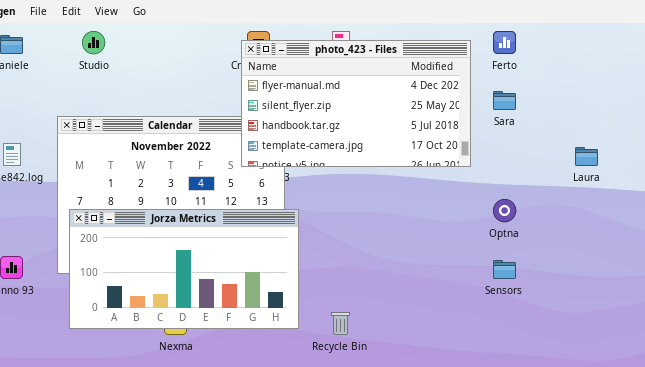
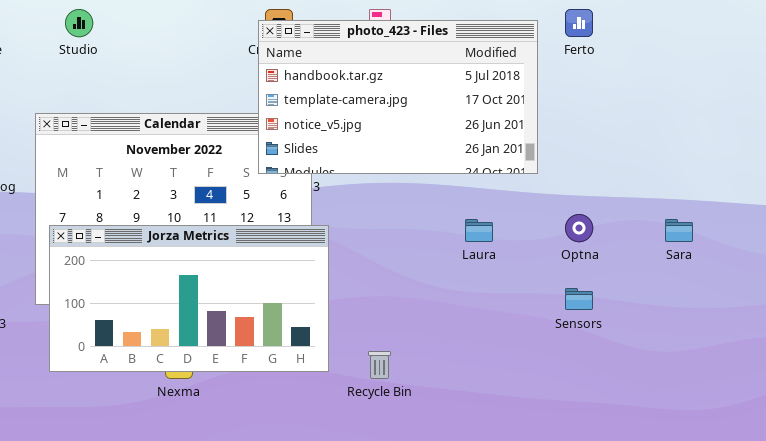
photo_423 - Files: [241,40,471,167] -> [258,20,538,174], scrolled down 2 rows
Sara: [493,91,516,110] -> [665,219,693,242], moved
Laura: [575,147,598,166] -> [465,219,493,242], moved

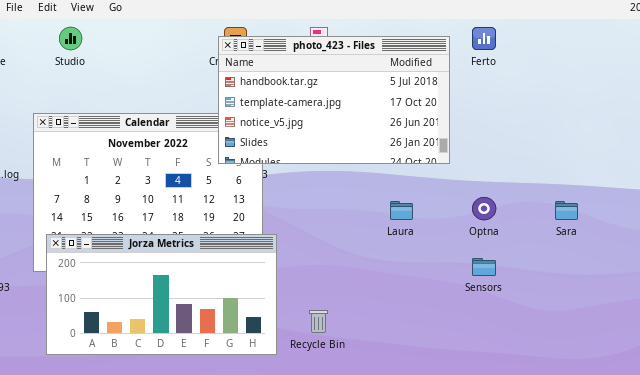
Jorza Metrics: [49,225,329,372] -> [46,234,277,355], moved

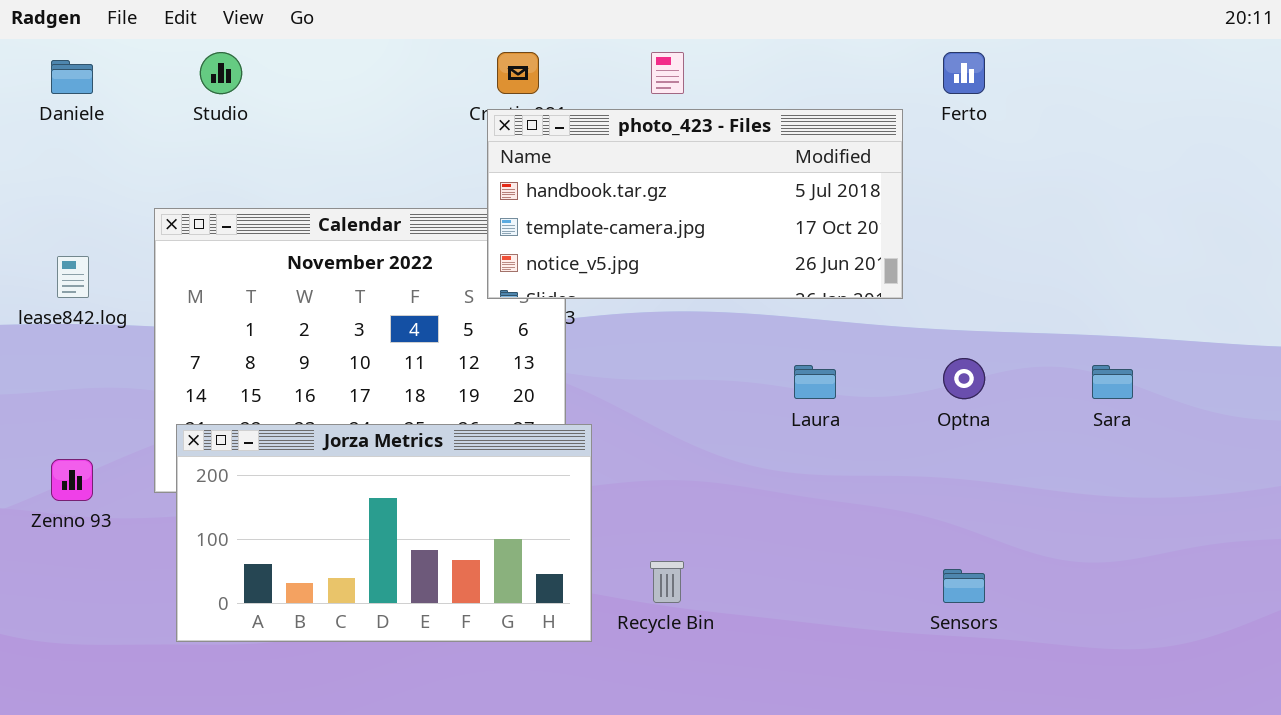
photo_423 - Files: [218,36,450,164] -> [487,109,903,299], resized
Sensors: [472,258,496,276] -> [943,569,985,603], moved

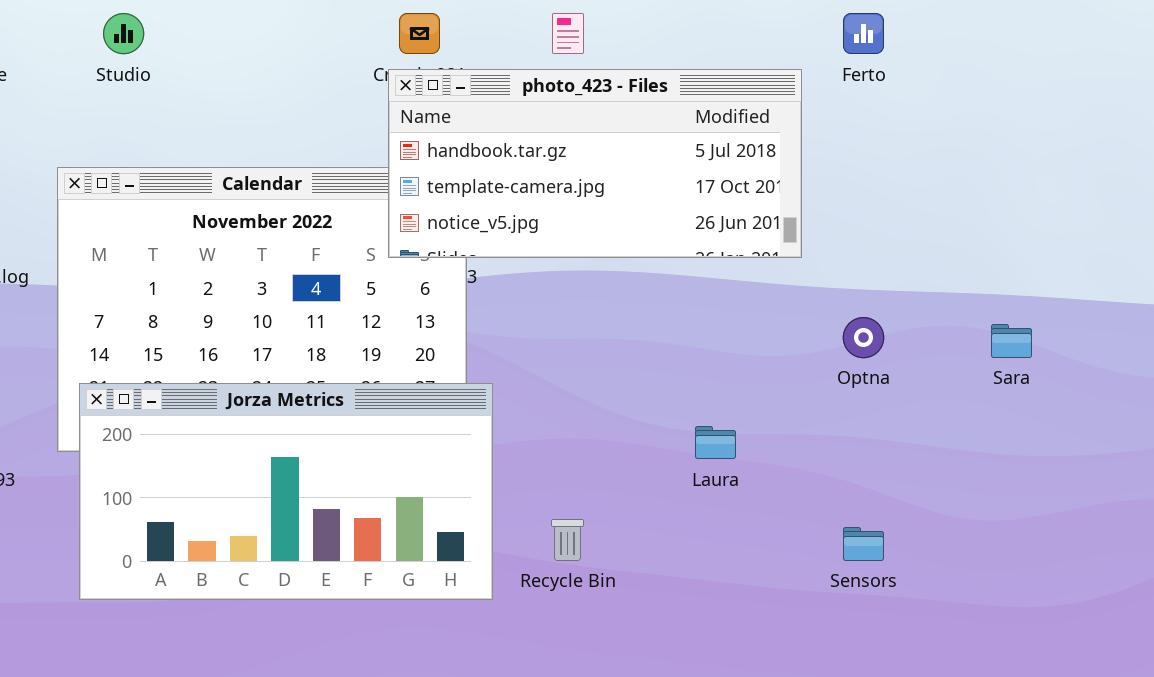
Laura: [794,365,836,399] -> [695,426,736,459], moved

